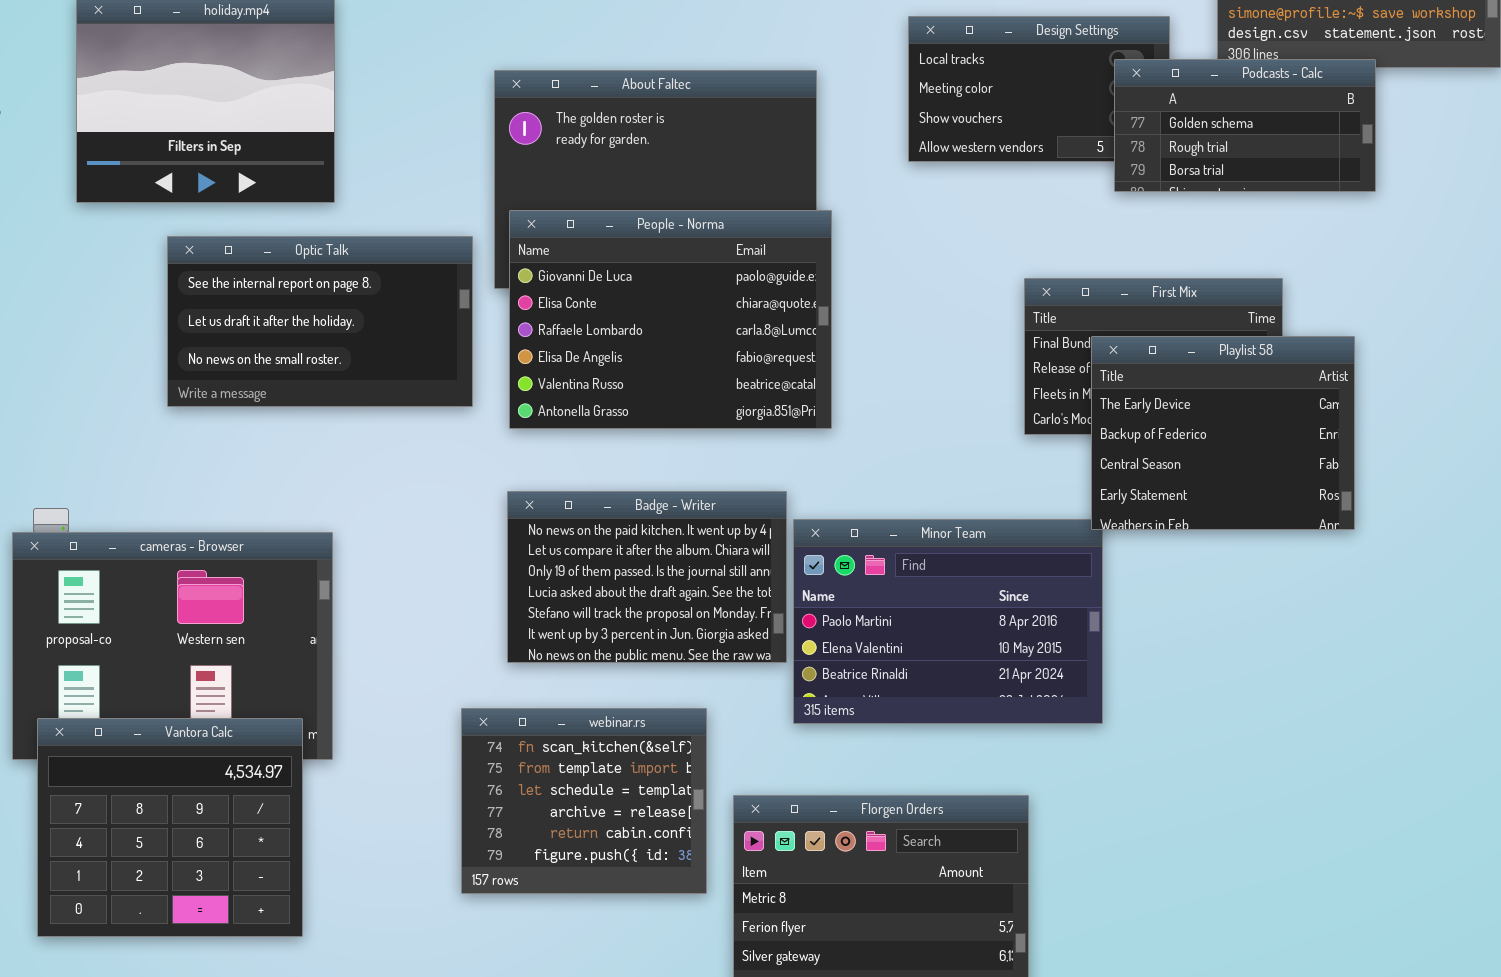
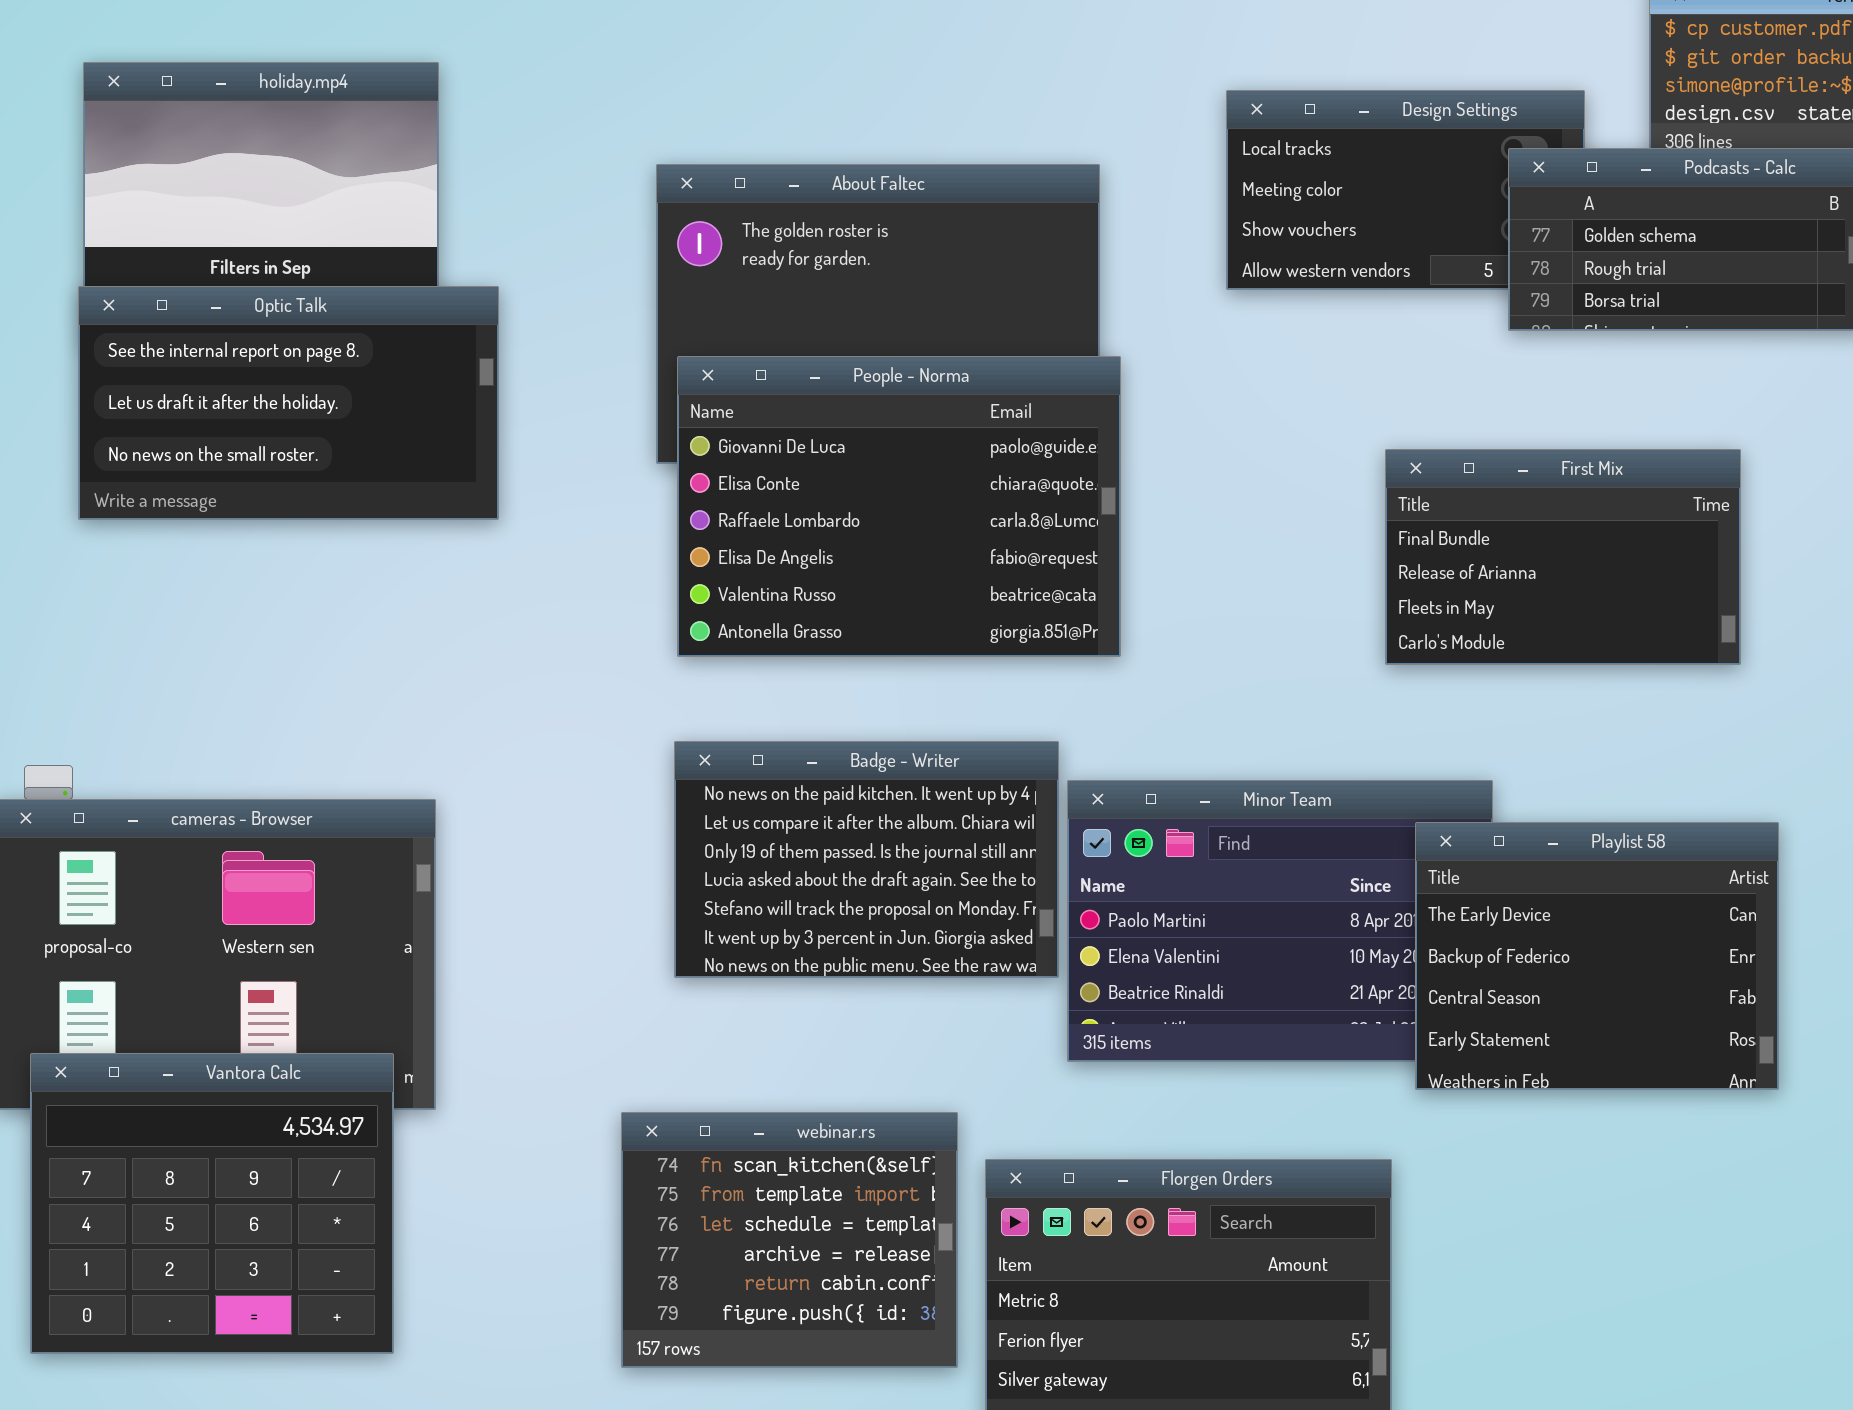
Optic Talk: [167,236,473,407] -> [78,286,499,520], moved
Playlist 58: [1091,336,1355,530] -> [1415,822,1779,1090], moved
webinar.rs: [461,708,707,894] -> [621,1112,958,1368], moved

